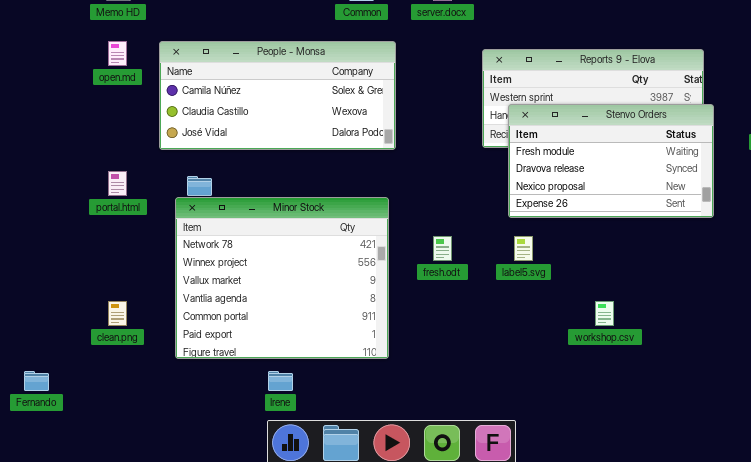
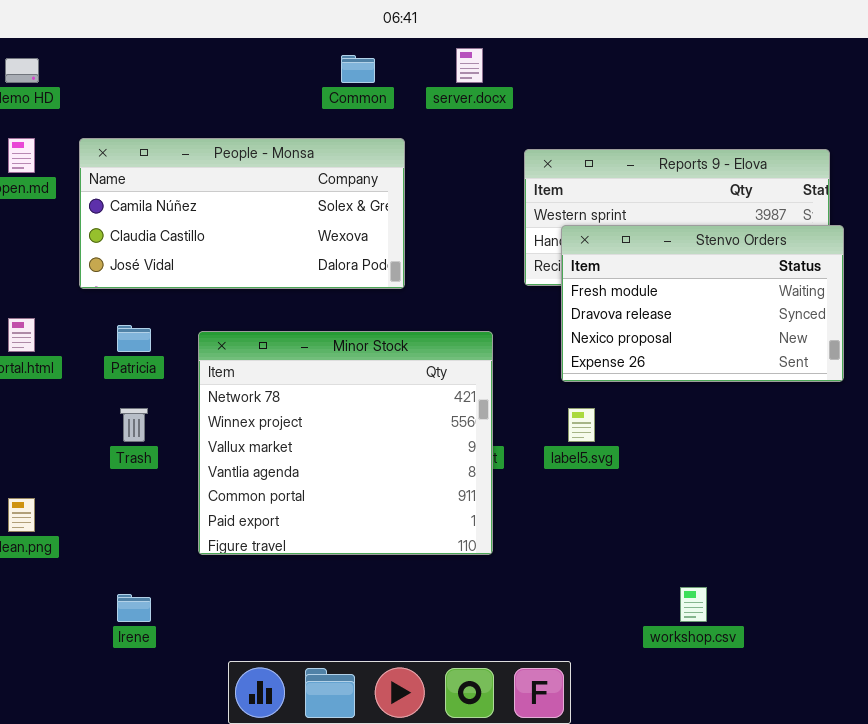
Minor Stock: [175,197,389,359] -> [198,331,493,555], moved
workshop.csv: [595,301,614,326] -> [680,587,707,622], moved
Irene: [268,371,293,391] -> [117,594,151,622], moved

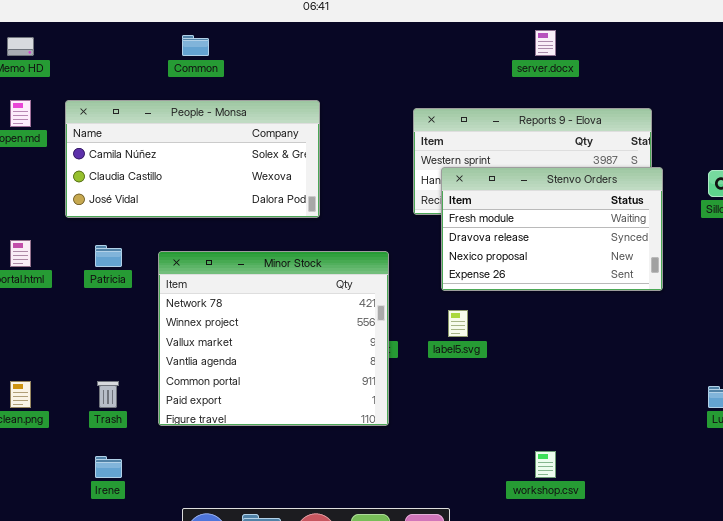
server.docx: [456,48,483,83] -> [535,30,556,56], moved
Common: [341,55,375,83] -> [182,35,209,56], moved
Trash: [120,408,148,442] -> [97,381,119,408], moved

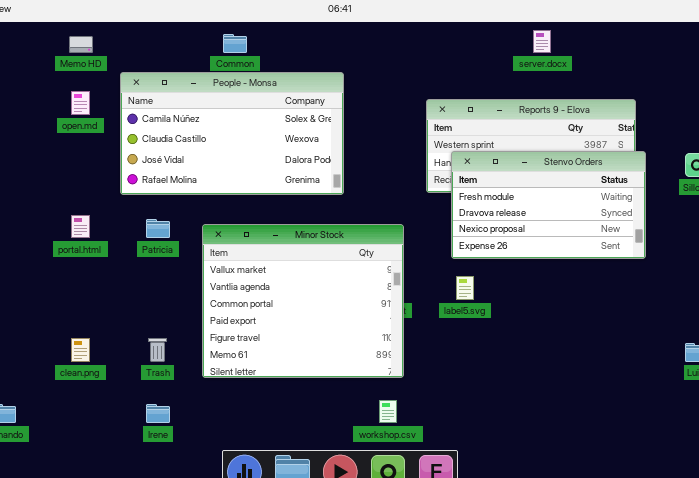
People - Monsa: [65,100,320,218] -> [120,72,344,195], resized
Minor Stock: [158,251,389,426] -> [202,224,404,378], scrolled down 2 rows
workshop.csv: [535,451,556,478] -> [379,400,397,423], moved

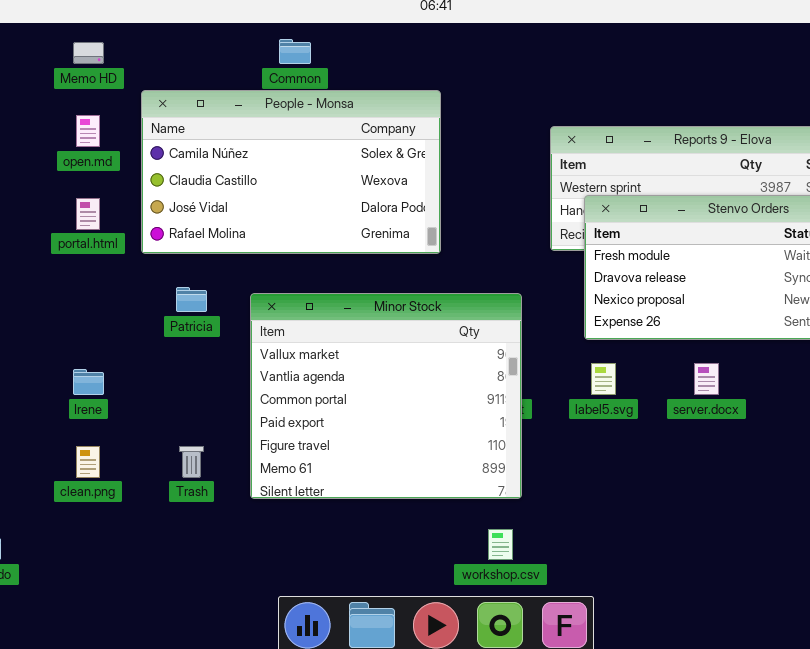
server.docx: [533,30,551,53] -> [694,363,719,395], moved
portal.html: [71,215,90,238] -> [76,198,100,230], moved
Irene: [146,404,170,423] -> [73,369,104,395], moved

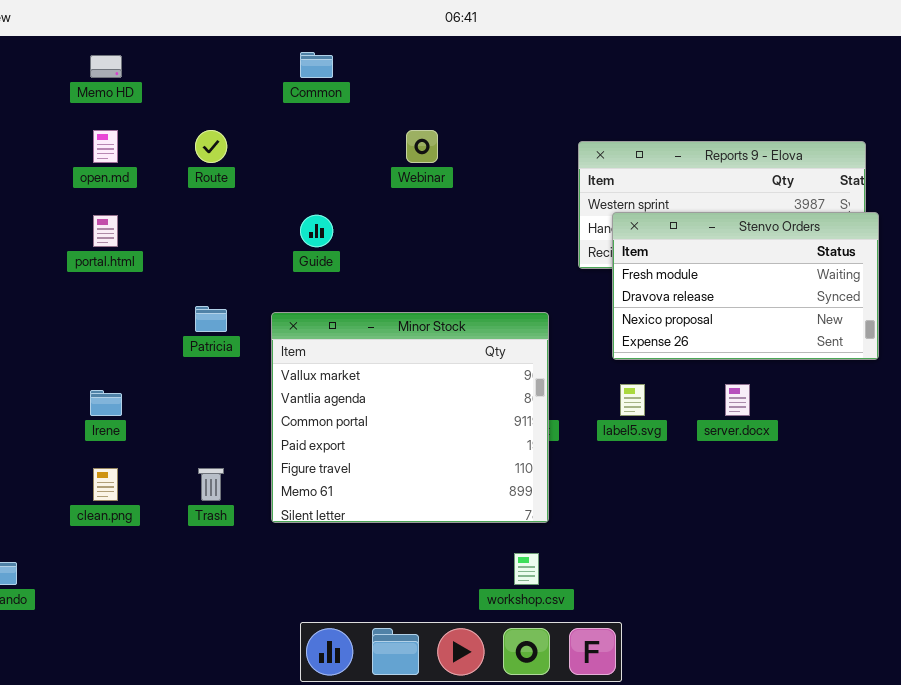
People - Monsa: [141,90,441,254] -> none, closed

